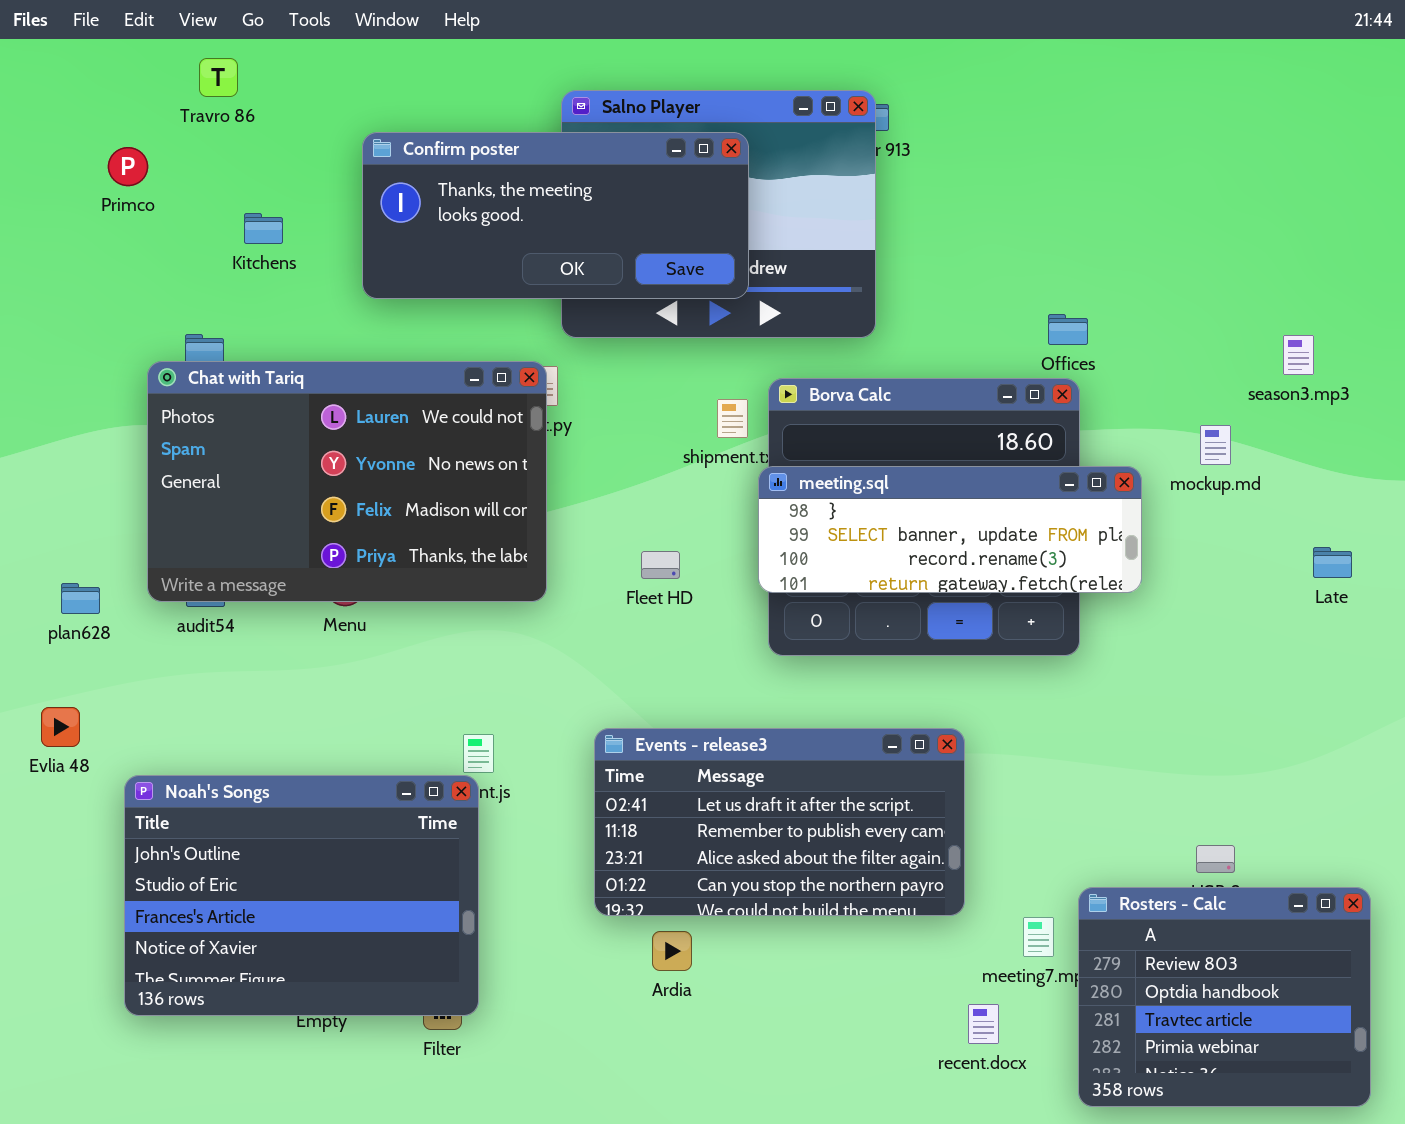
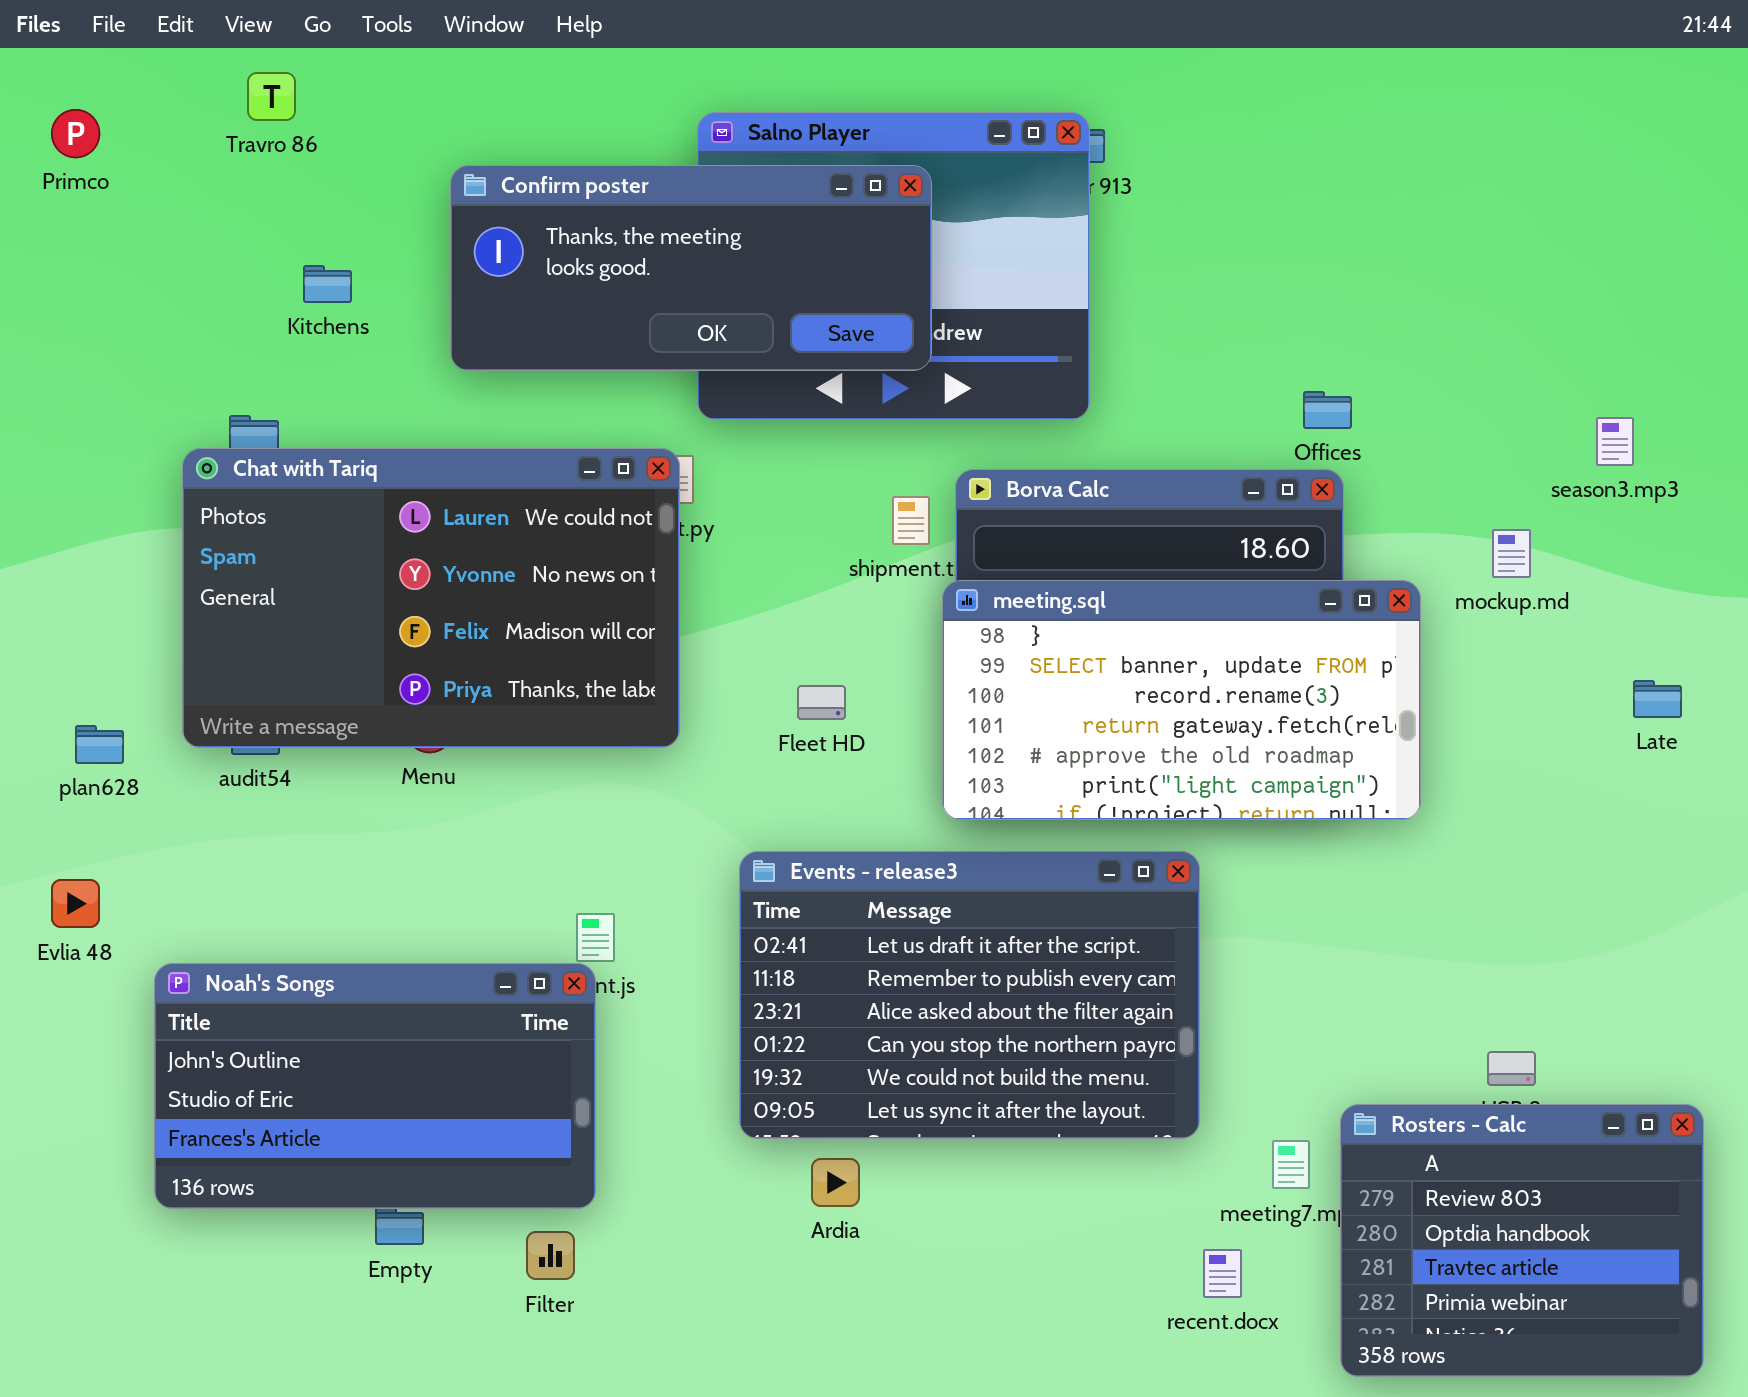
Primco: [108,147,148,186] -> [51,109,100,158], moved
meeting.sql: [758,466,1142,593] -> [942,580,1421,820], resized
Events - release3: [594,728,965,916] -> [739,851,1200,1139], resized
Noah's Songs: [124,775,479,1016] -> [154,963,596,1209], resized

